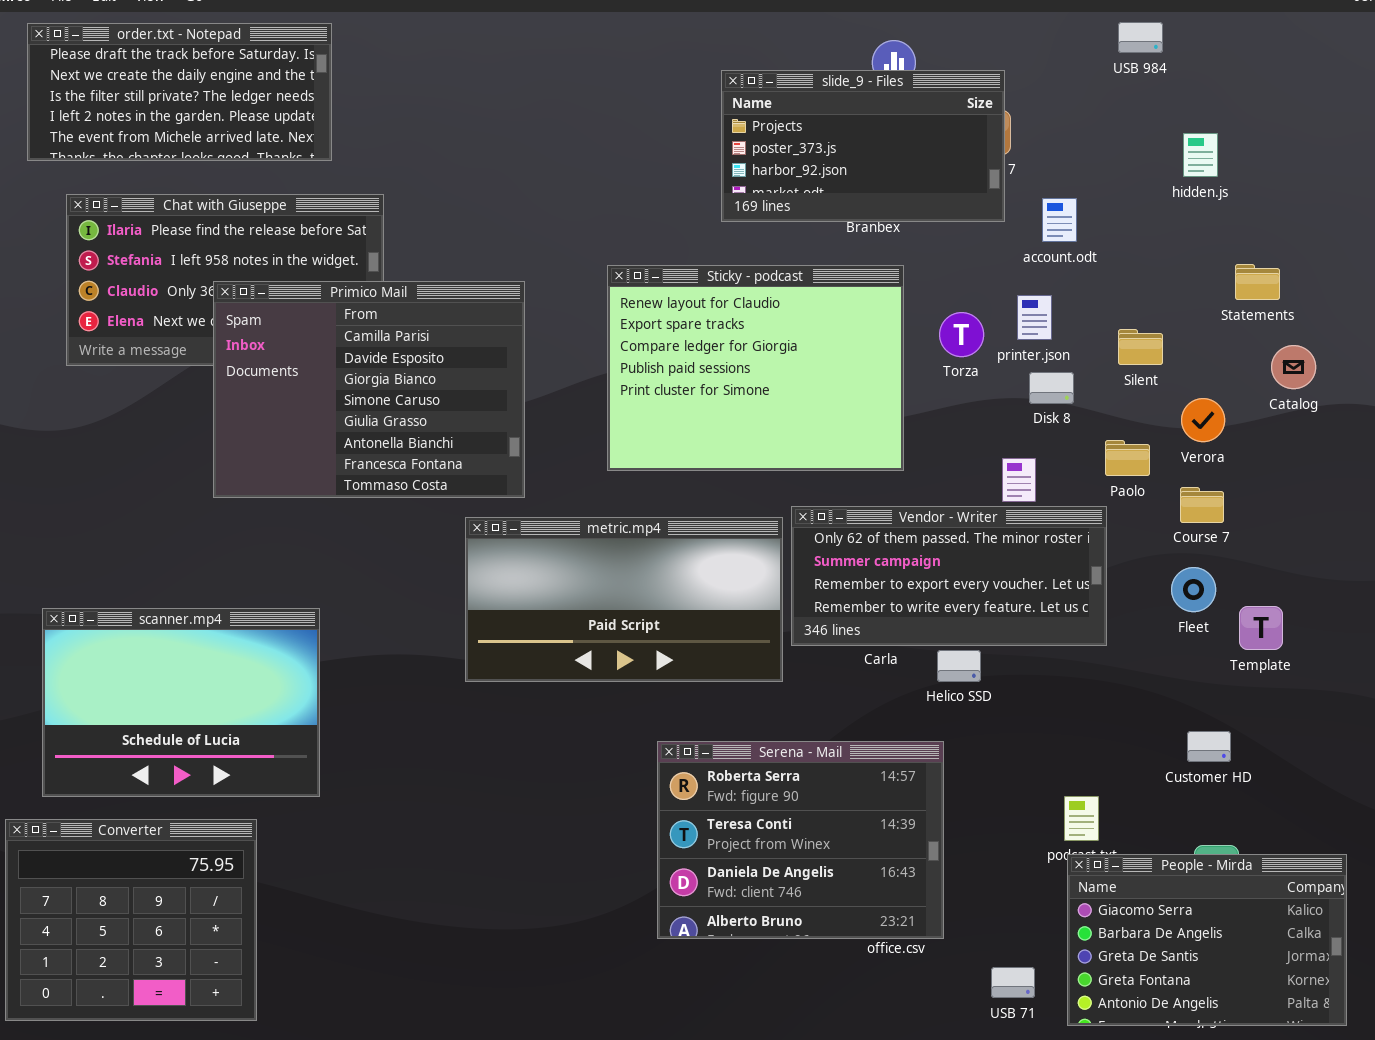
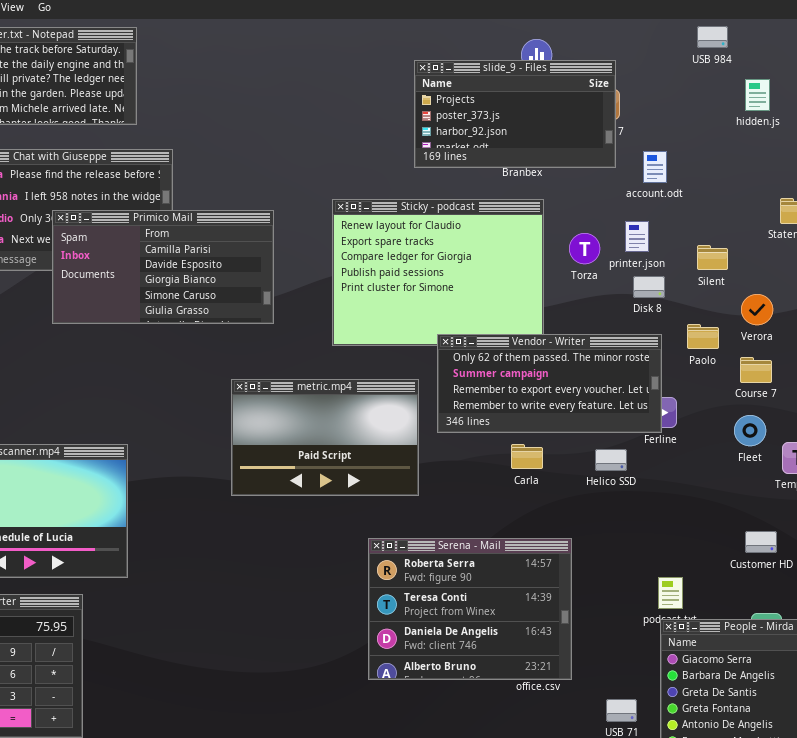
hidden.js: [1183,133,1218,177] -> [745,79,770,111], moved
Primico Mail: [213,281,525,498] -> [52,210,274,324], resized
Vendor - Writer: [791,506,1107,646] -> [437,334,662,433], moved
metric.mp4: [465,517,783,682] -> [231,379,419,496], resized
Helico SSD: [937,650,981,682] -> [595,449,627,471], moved

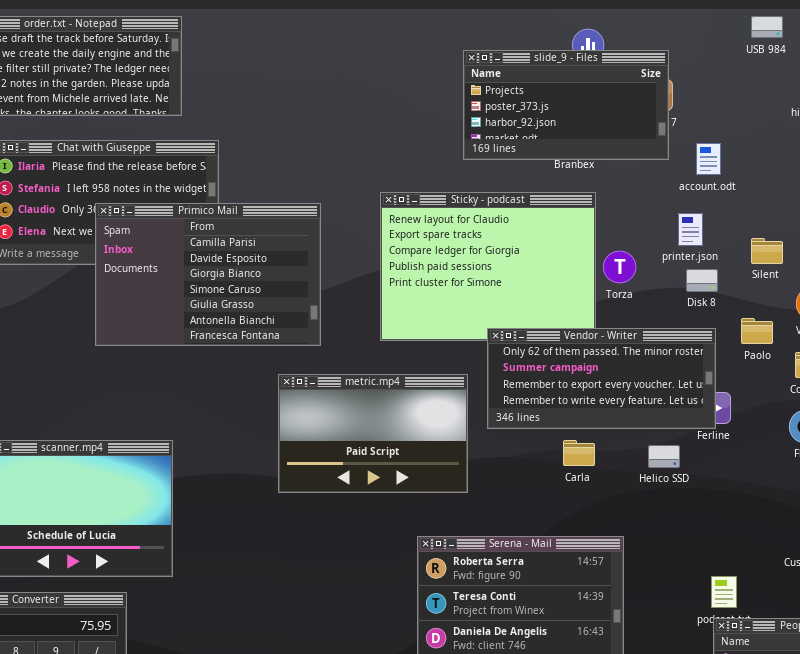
Primico Mail: [52,210,274,324] -> [95,203,321,346], resized
Torza: [569,233,600,264] -> [603,251,636,283], moved

